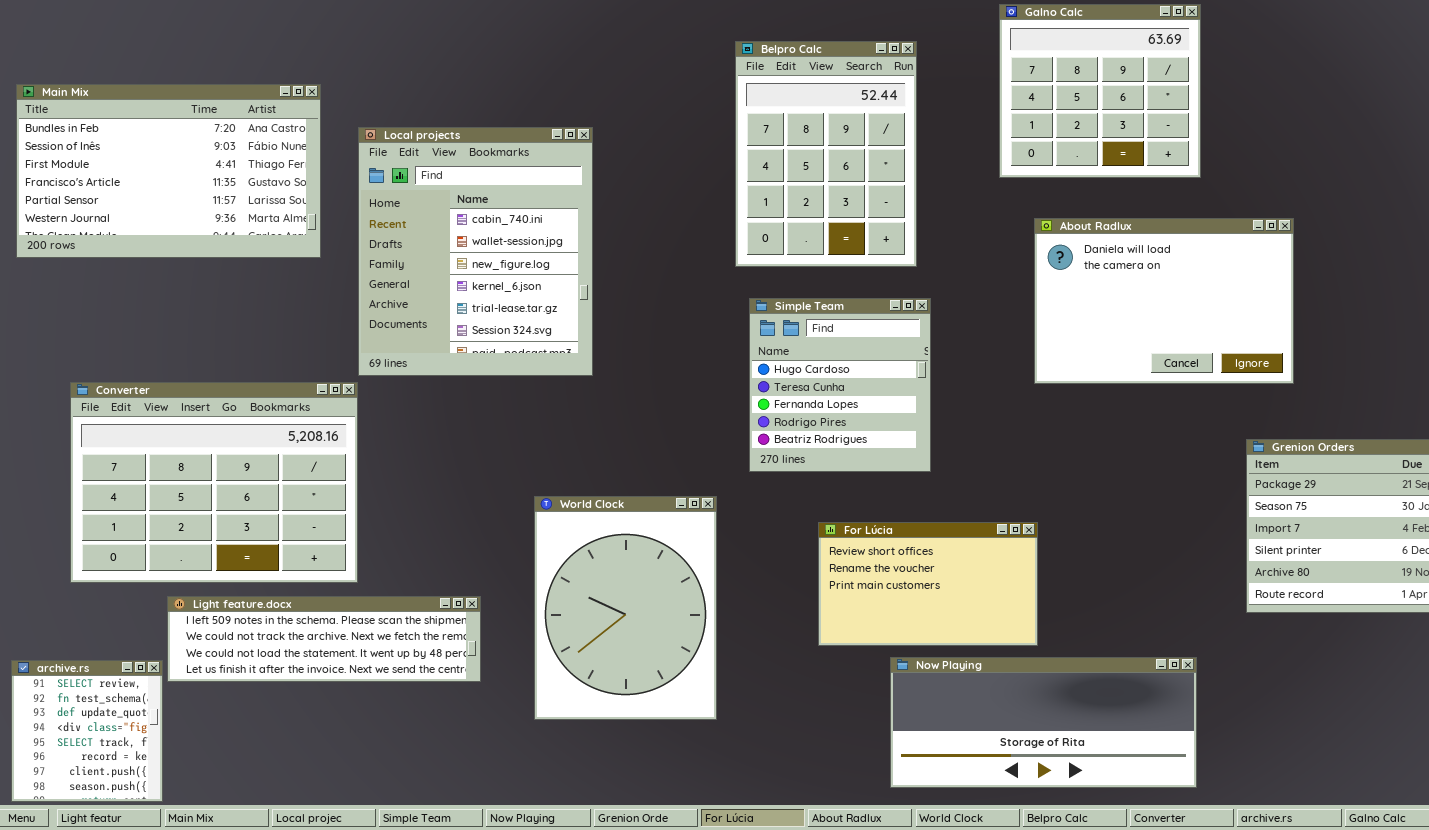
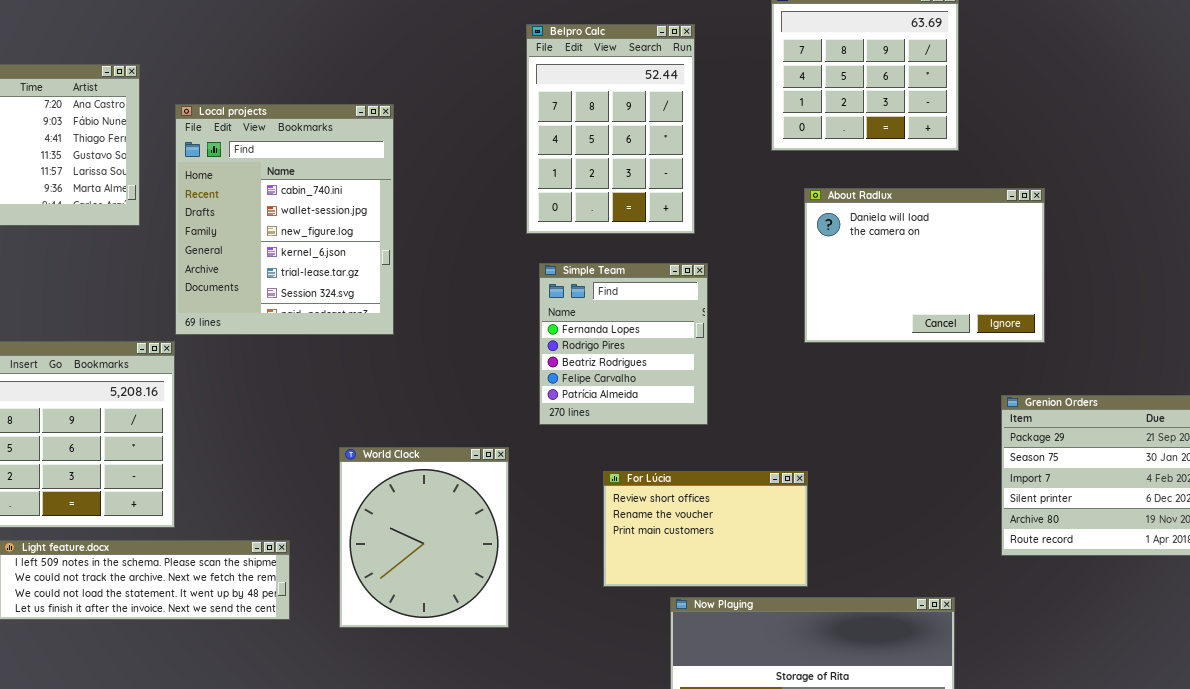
Simple Team: [749,298,931,472] -> [539,263,708,425], scrolled down 2 rows
World Clock: [534,496,717,720] -> [339,447,509,628], resized

